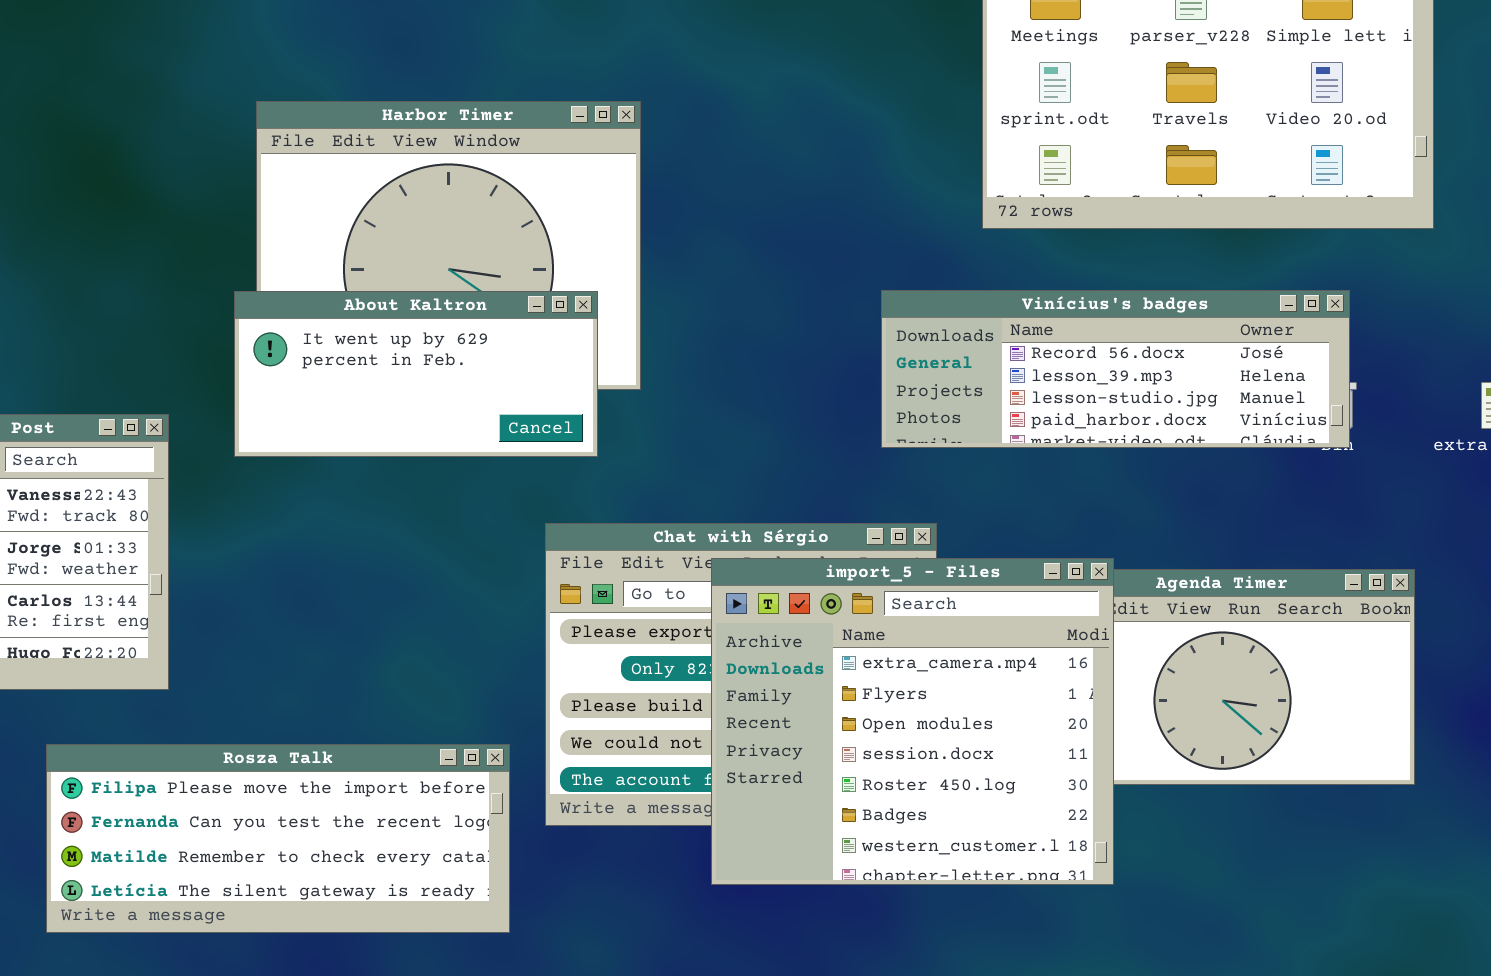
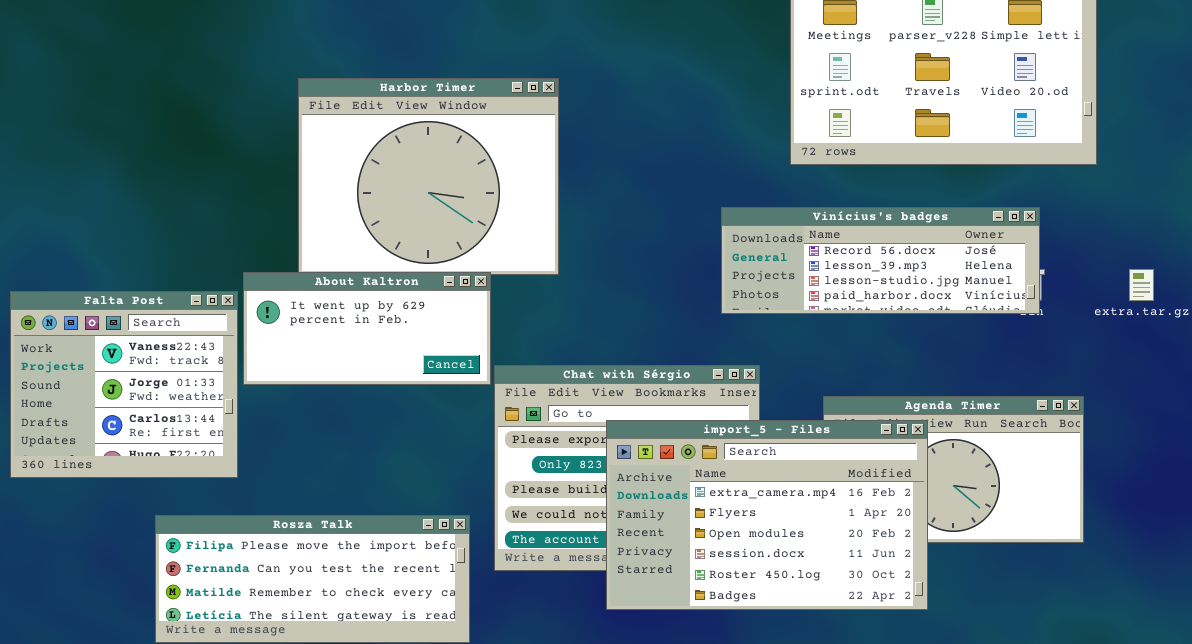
About Kaltron: [234,291,598,457] -> [243,272,491,385], moved
import_5 - Files: [711,558,1114,885] -> [606,420,928,610], resized

